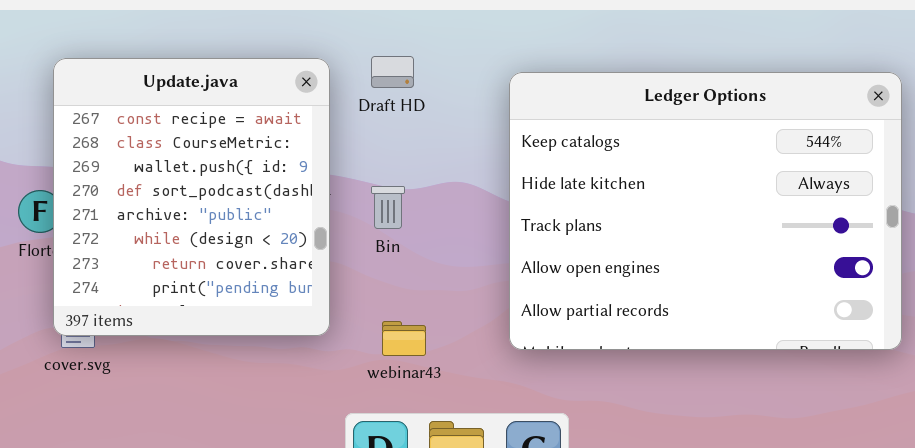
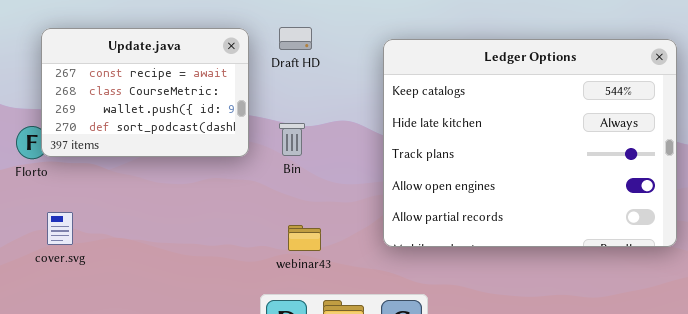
Update.java: [53,58,330,336] -> [41,28,249,157], resized

